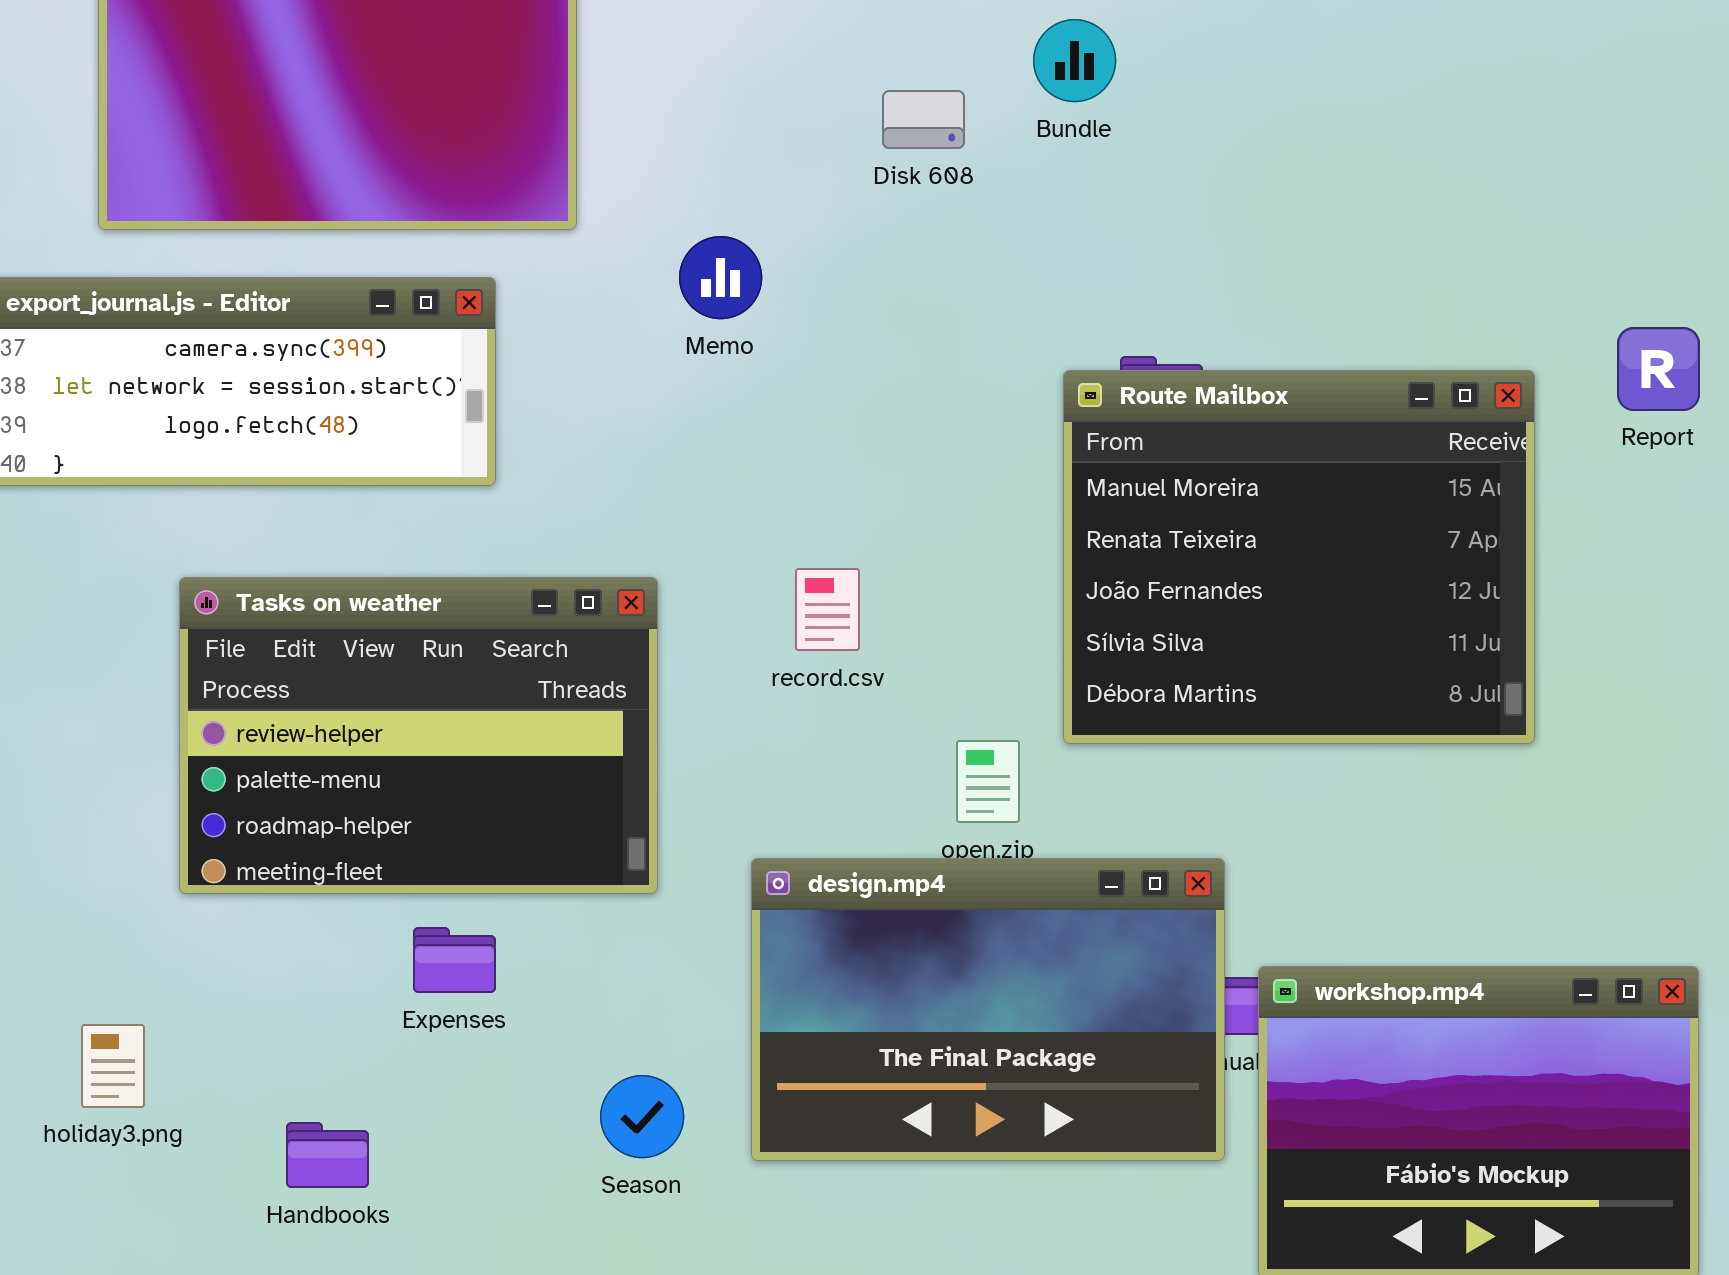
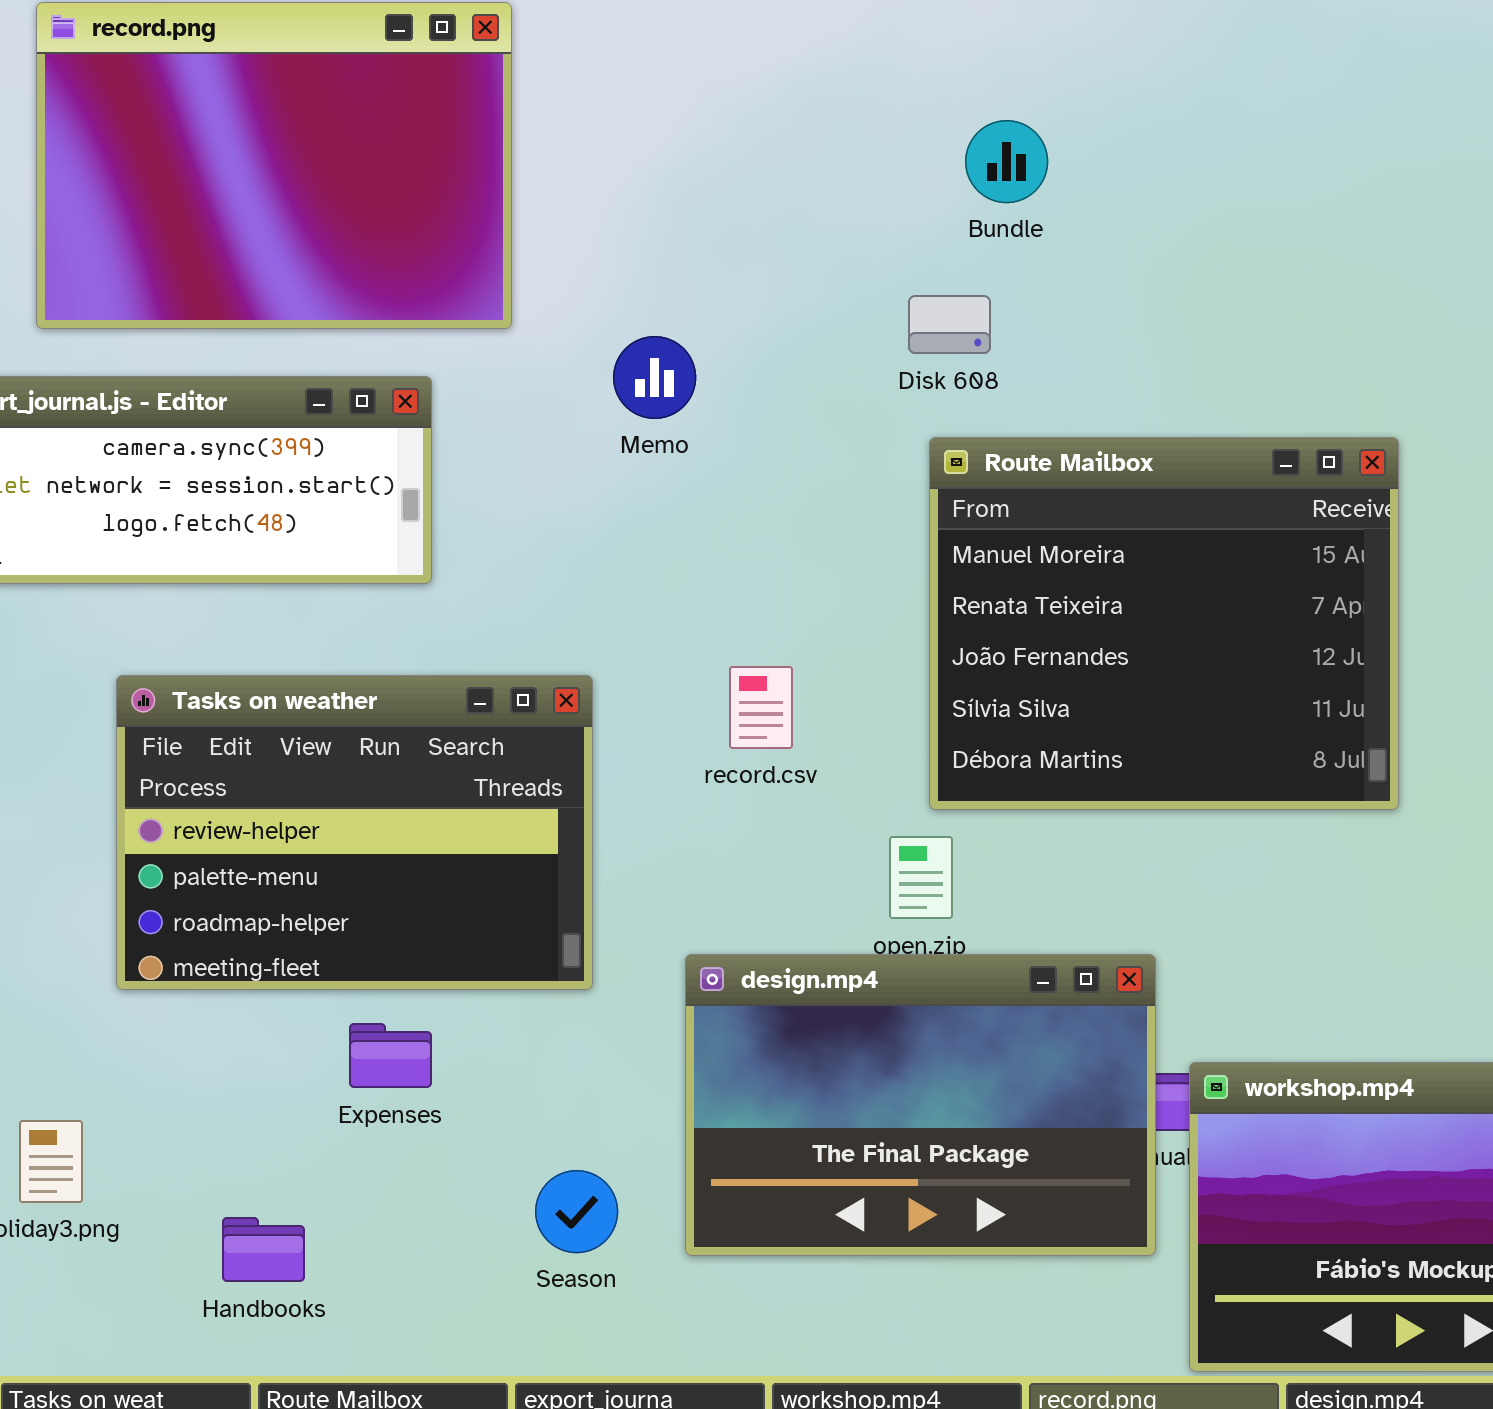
Disk 608: [882,90,965,149] -> [908,295,991,354], moved
Route Mailbox: [1063,370,1535,744] -> [929,437,1399,810], moved

